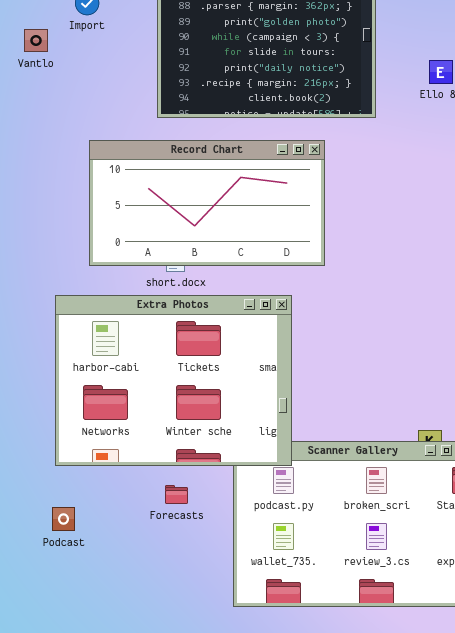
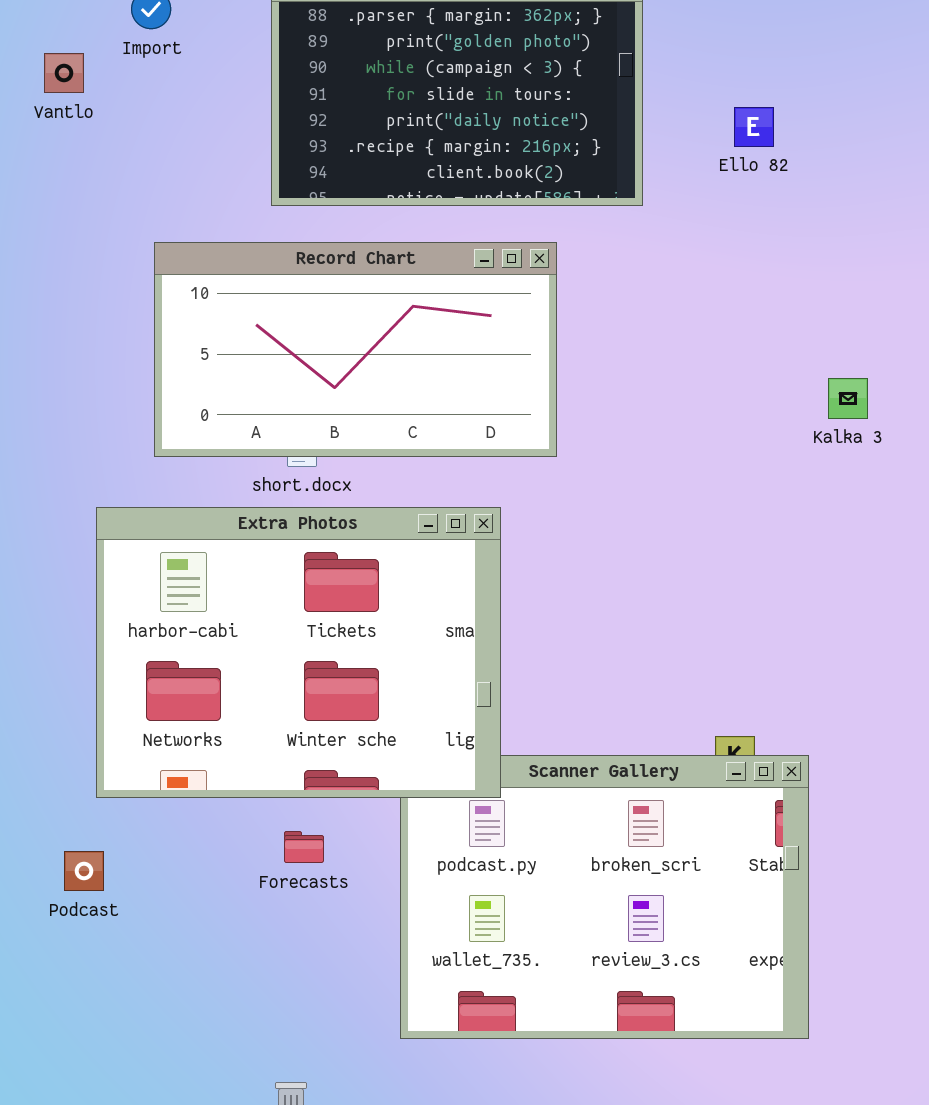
Podcast: [52,507,75,531] -> [64,851,104,891], moved

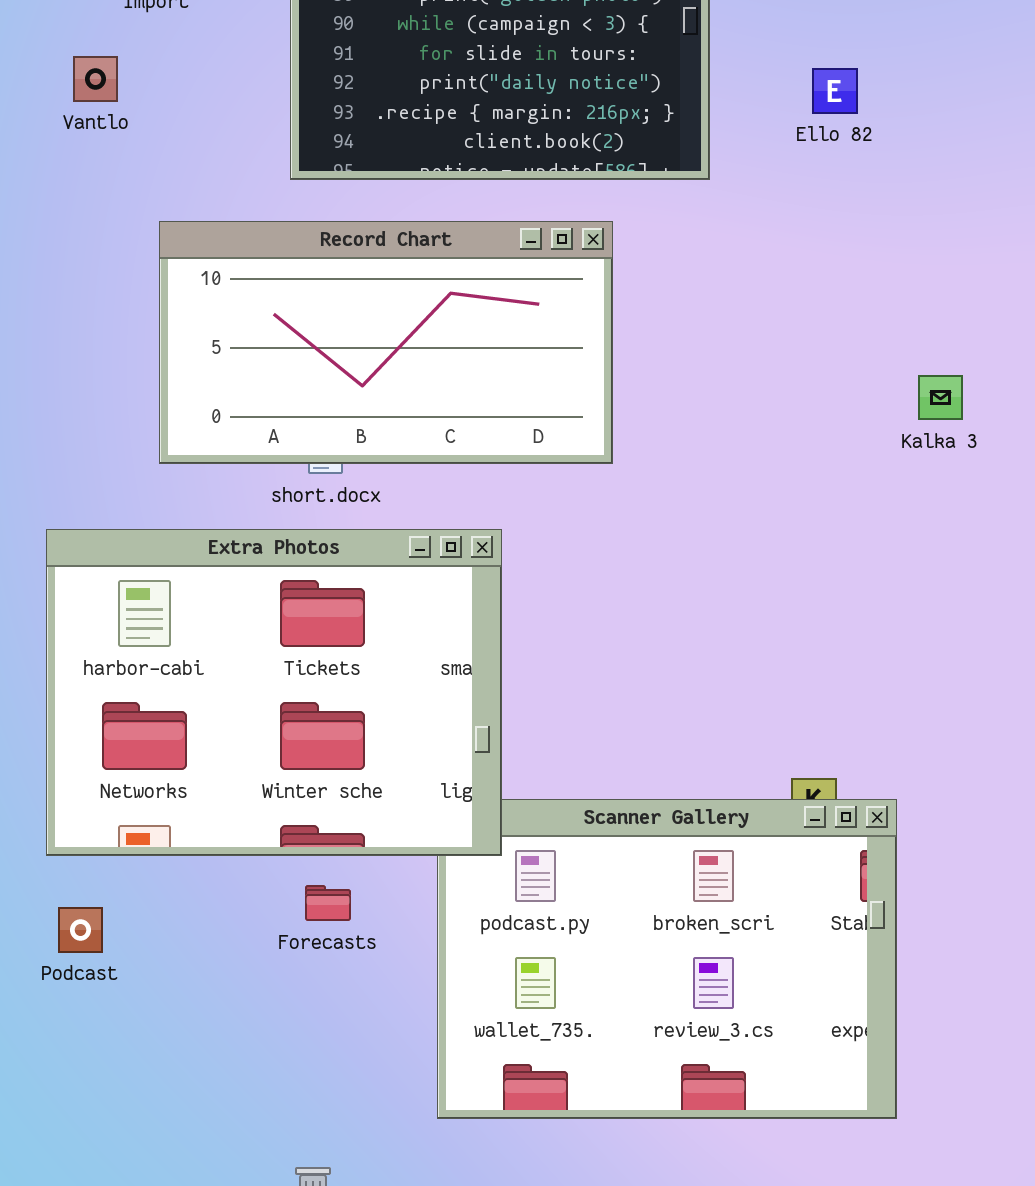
Vantlo: [44,53,84,93] -> [73,56,118,102], moved
Extra Photos: [96,507,501,798] -> [46,529,502,856], moved

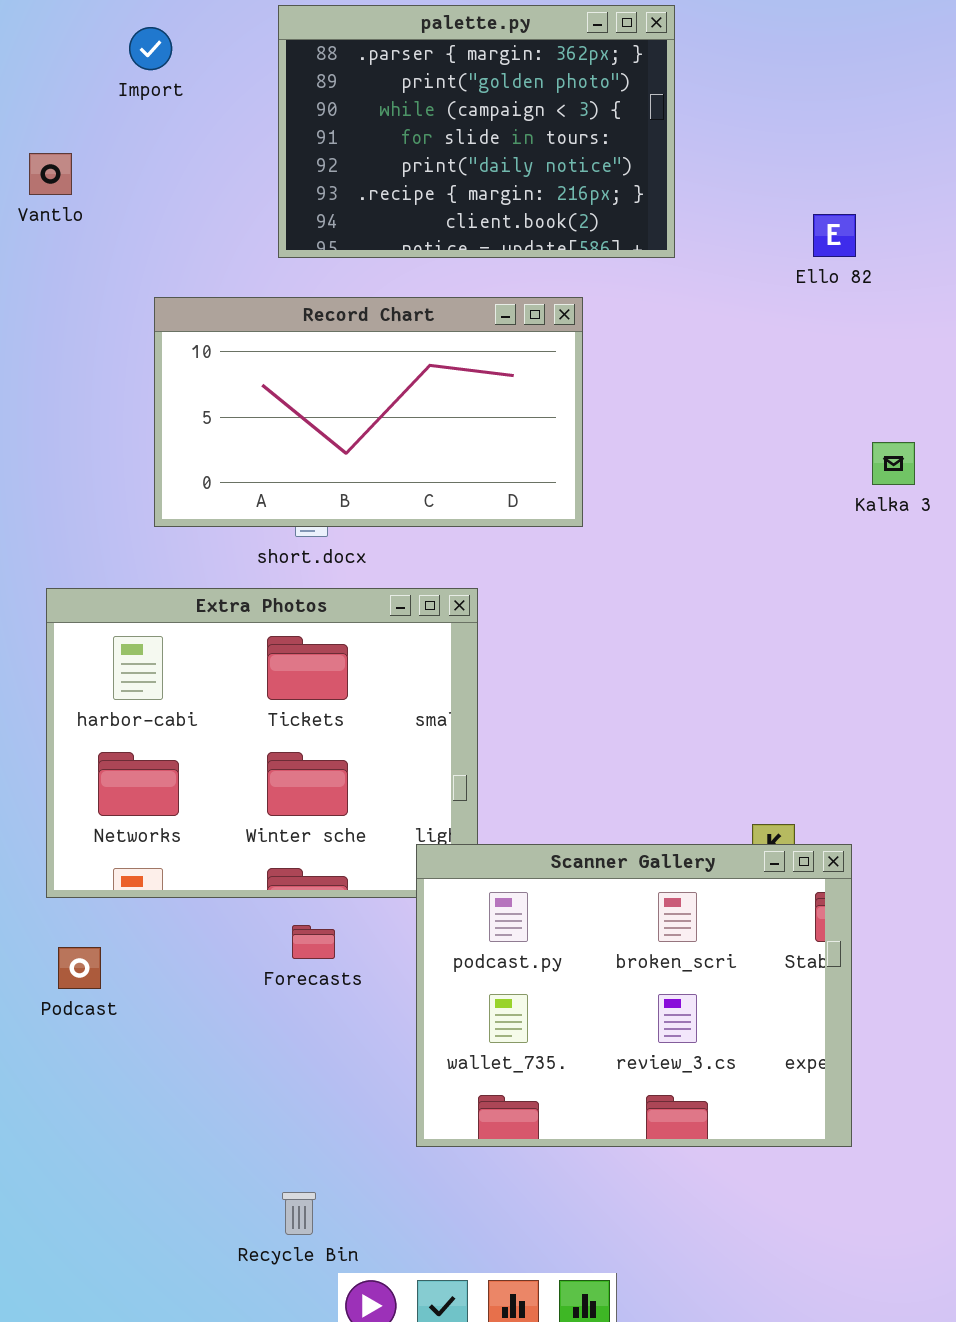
Vantlo: [73,56,118,102] -> [29,153,72,195], moved
Ello 82: [812,68,858,114] -> [813,214,856,257], moved
Scanner Gallery: [437,799,897,1119] -> [416,844,852,1147], raised

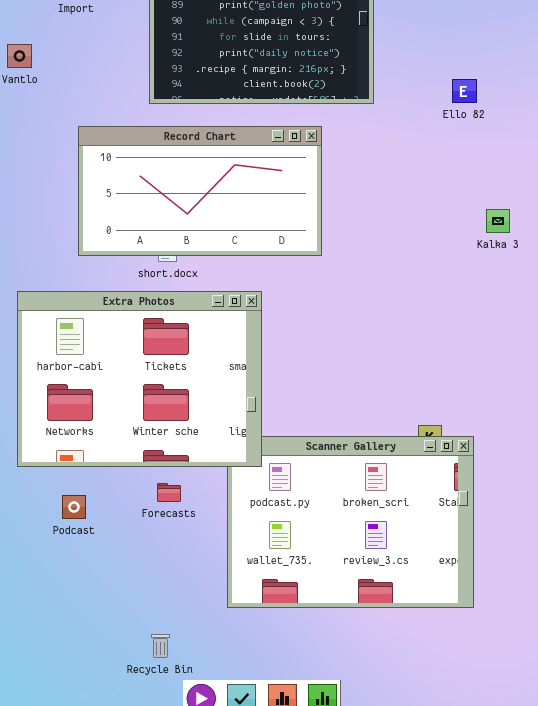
Extra Photos: [46,588,478,898] -> [17,291,262,467], raised
Podcast: [58,947,101,989] -> [62,495,86,519], moved

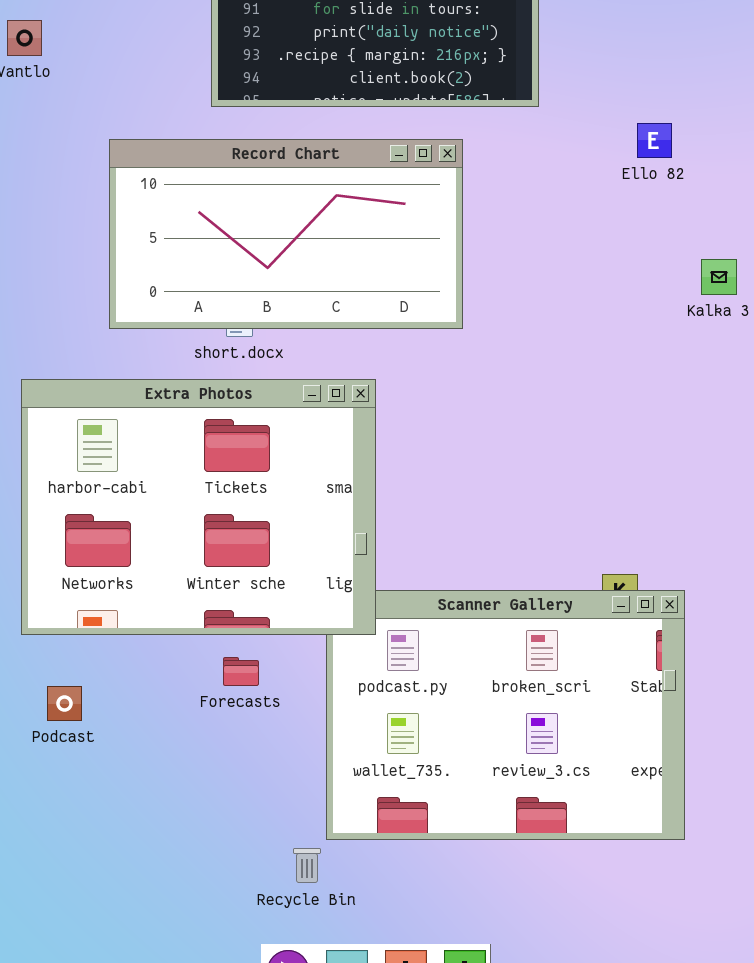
Ello 82: [452,79,477,103] -> [637,123,672,158], moved
Podcast: [62,495,86,519] -> [47,686,82,721], moved
Recycle Bin: [151,634,170,658] -> [293,848,321,883], moved

